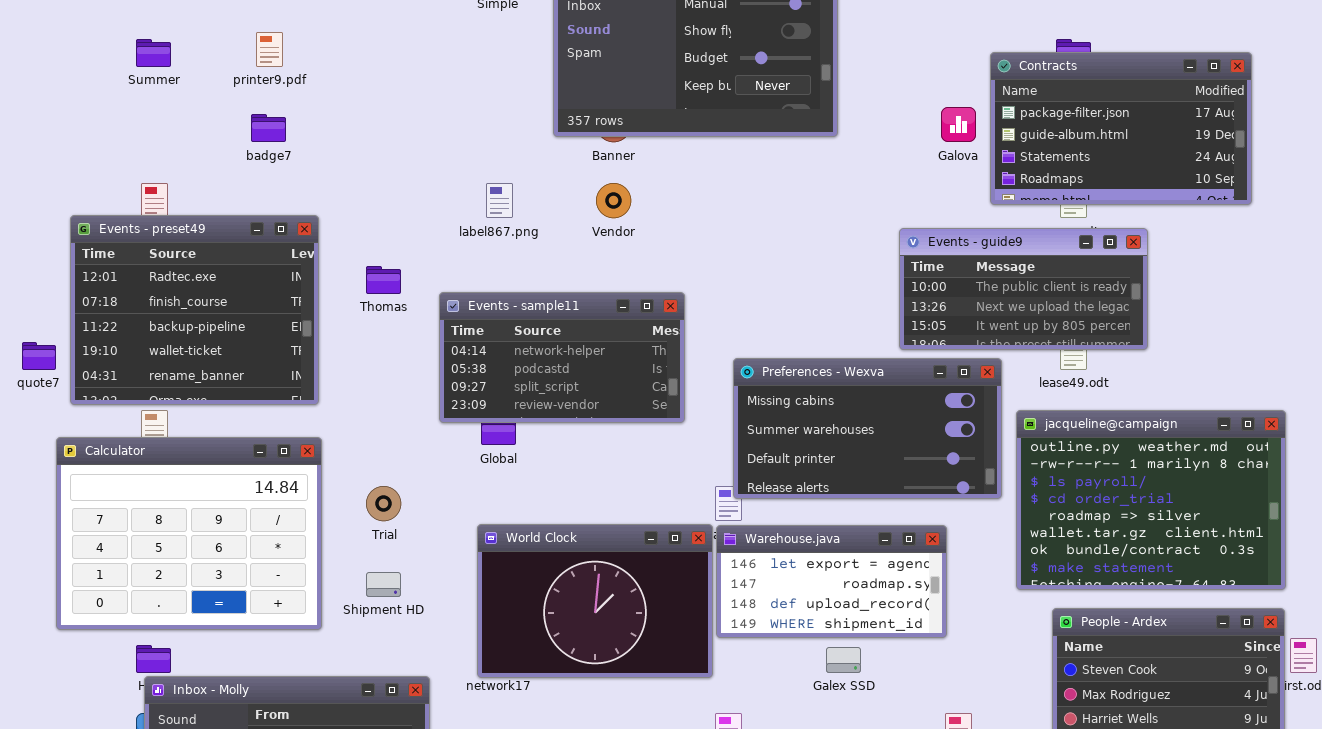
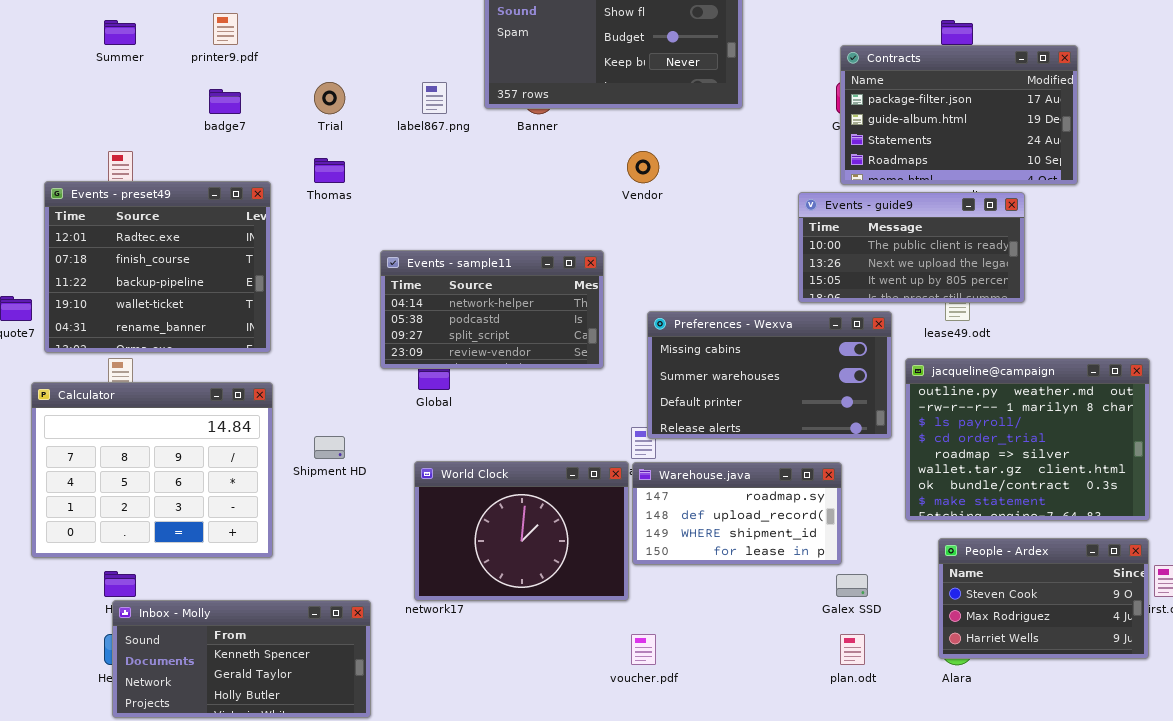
Contracts: [990,52,1252,205] -> [840,45,1078,185], moved
label867.png: [486,183,513,218] -> [422,82,447,114], moved
Vendor: [596,183,631,218] -> [627,151,659,183], moved
Thomas: [366,266,401,294] -> [314,158,345,183], moved
Trial: [366,486,401,521] -> [314,82,345,114], moved
Warehouse.java: [716,525,947,638] -> [632,462,842,565], scrolled down 1 row
Shipment HD: [366,572,401,597] -> [314,436,345,459], moved
Galex SSD: [826,647,861,673] -> [836,574,868,597], moved

